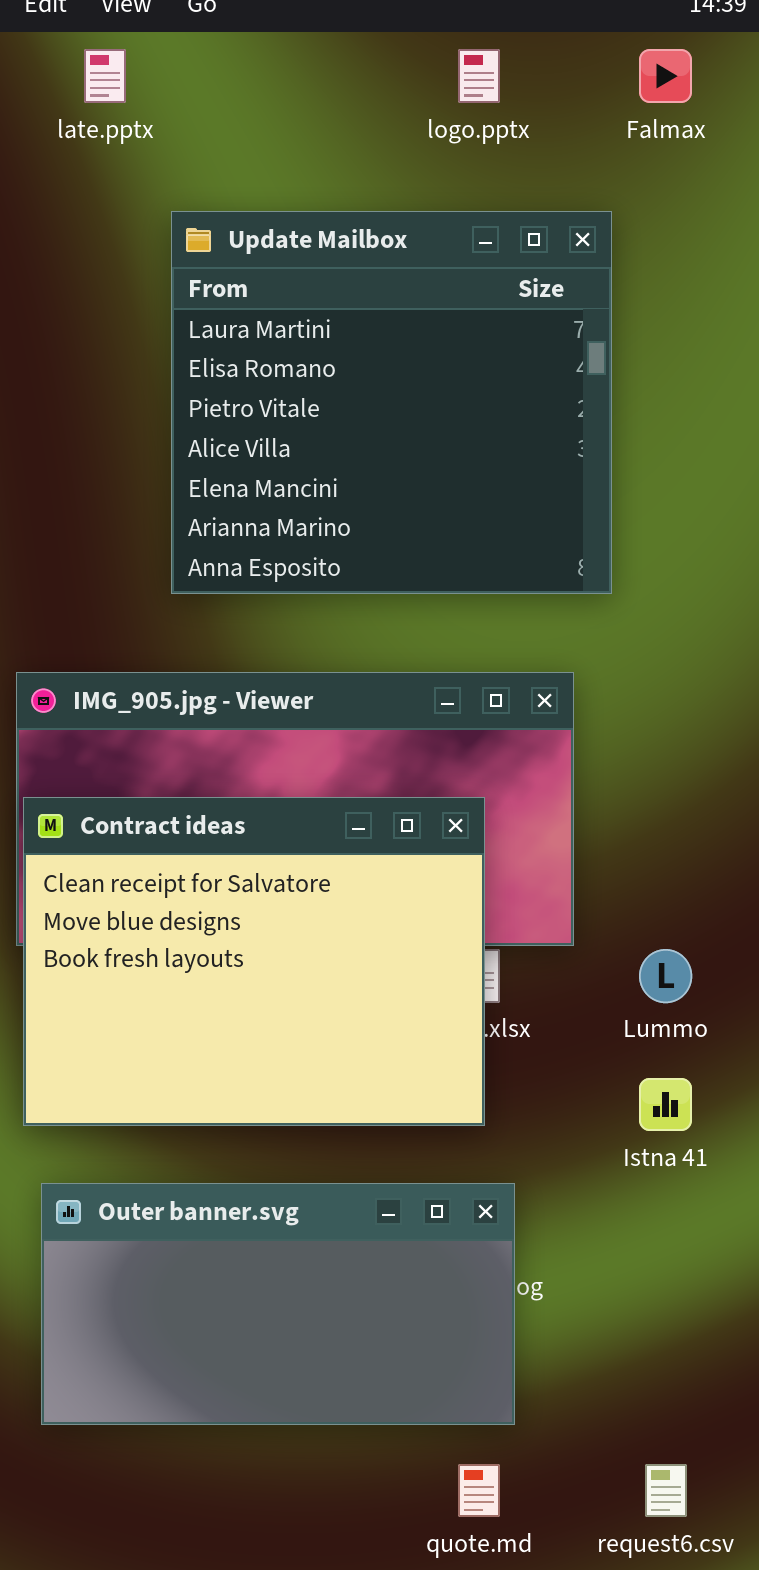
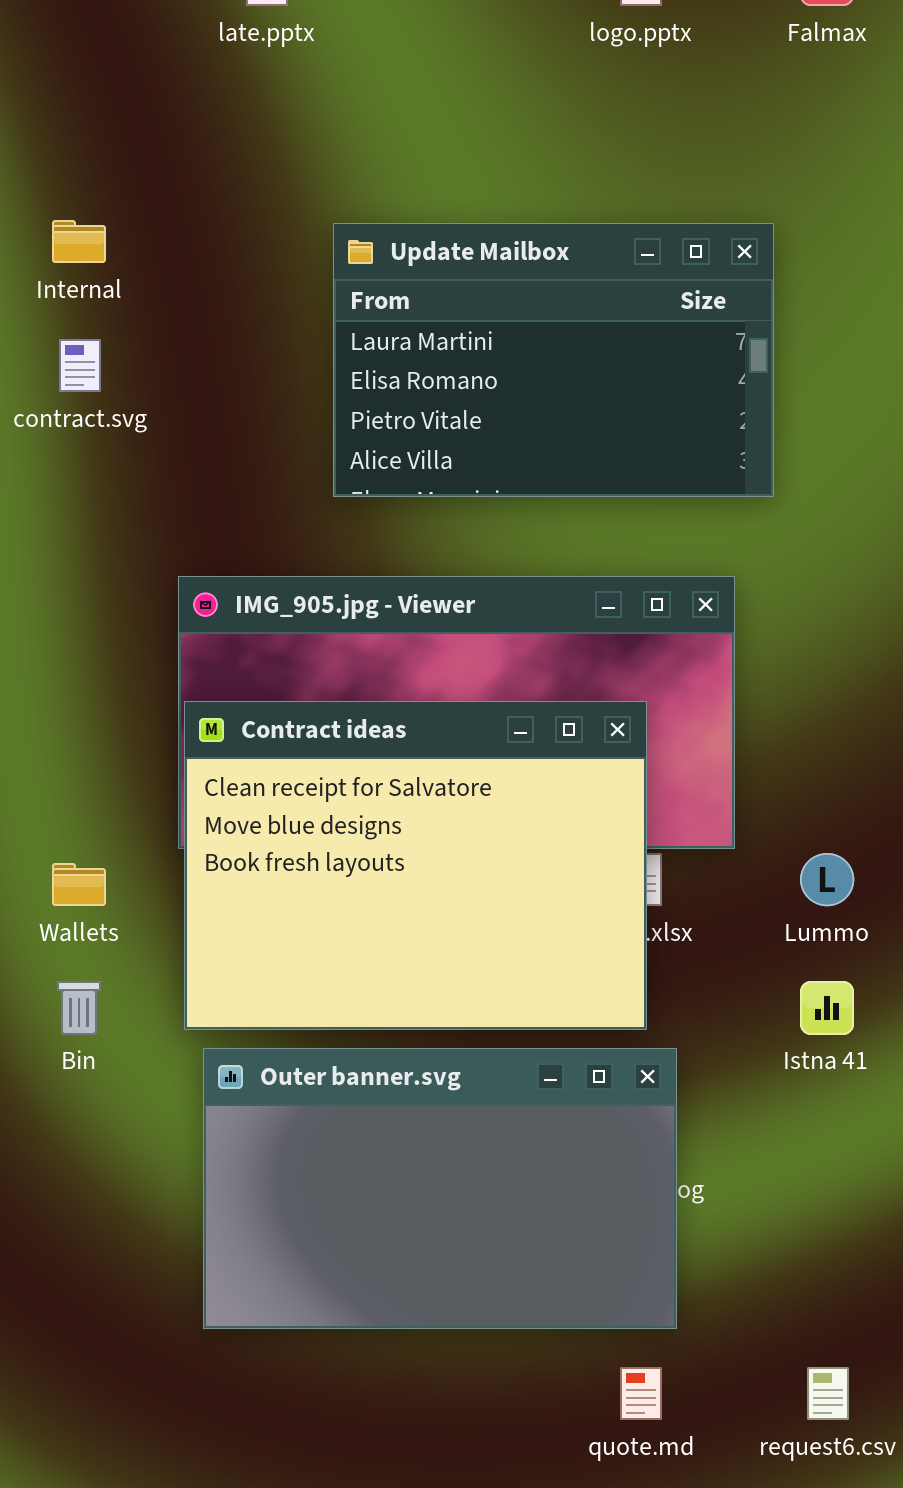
Update Mailbox: [171,211,612,594] -> [333,223,774,497], resized
Outer banner.svg: [41,1183,515,1425] -> [203,1048,677,1329], resized

